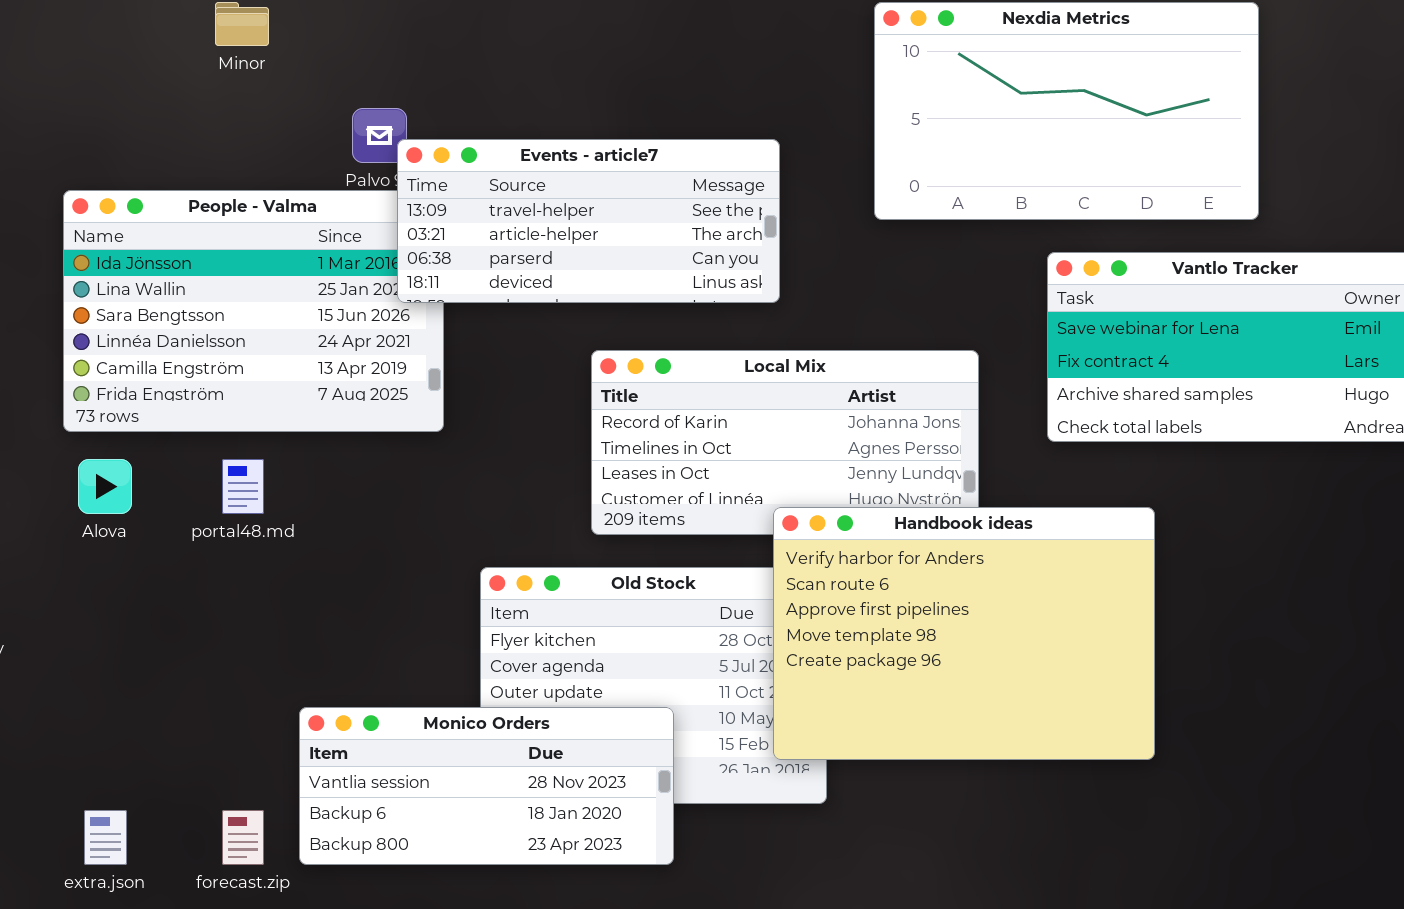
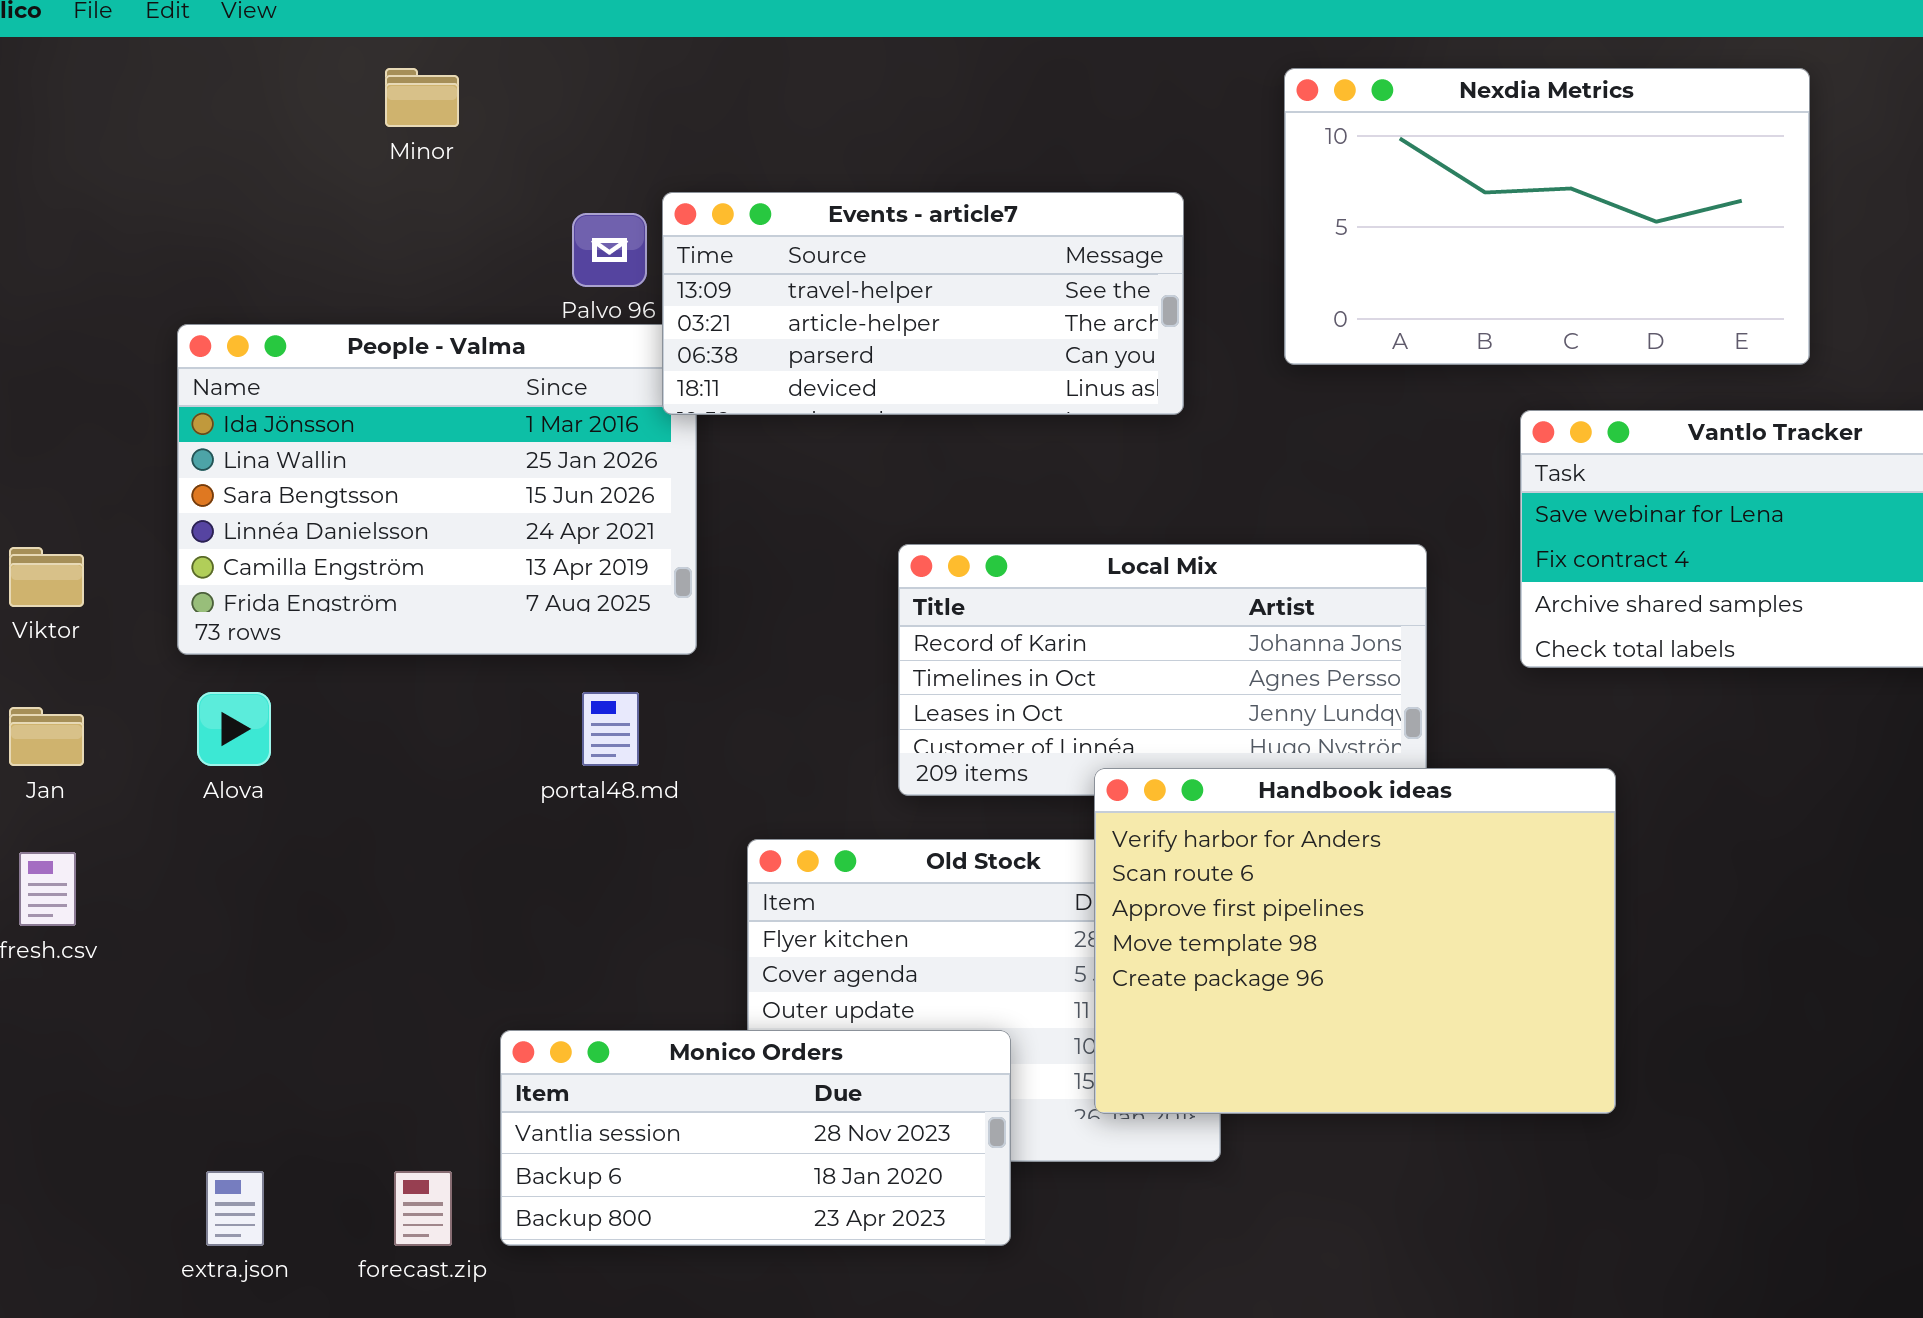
Events - article7: [397,139,780,303] -> [662,192,1184,415], moved
portal48.md: [222,459,264,514] -> [582,692,639,766], moved
Handbook ideas: [773,507,1155,760] -> [1094,768,1616,1114], moved

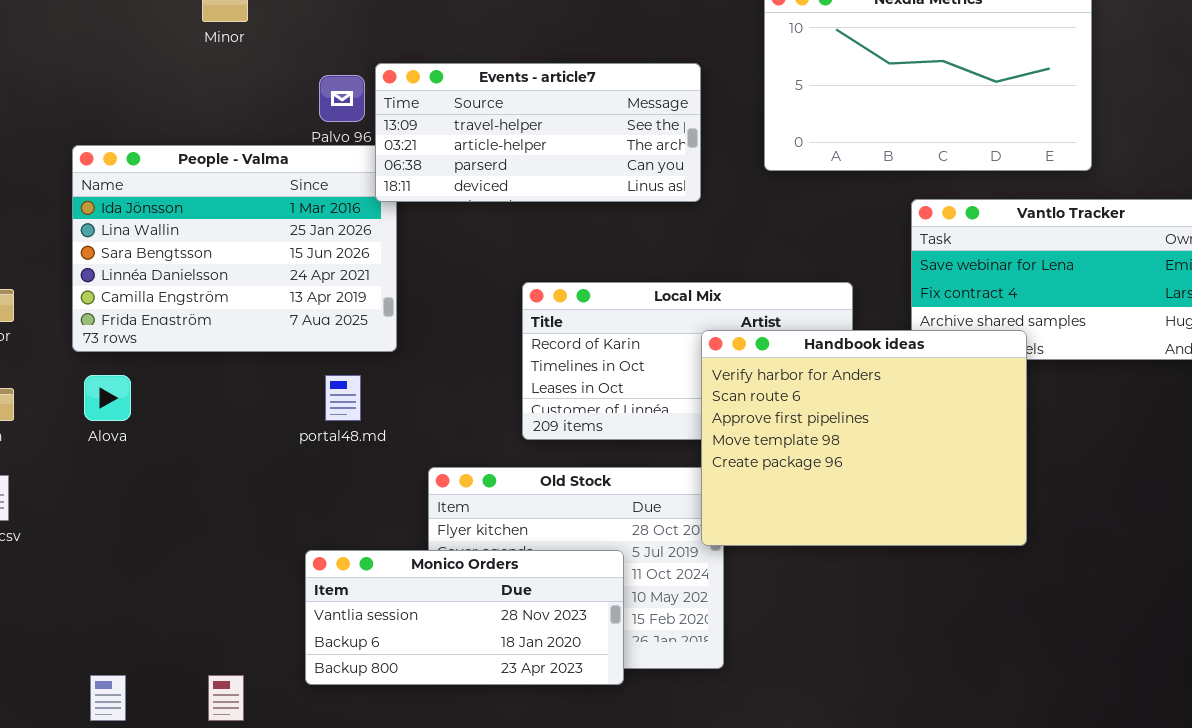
Handbook ideas: [1094,768,1616,1114] -> [701,330,1027,546], moved
Monico Orders: [500,1030,1011,1246] -> [305,550,624,685], moved

